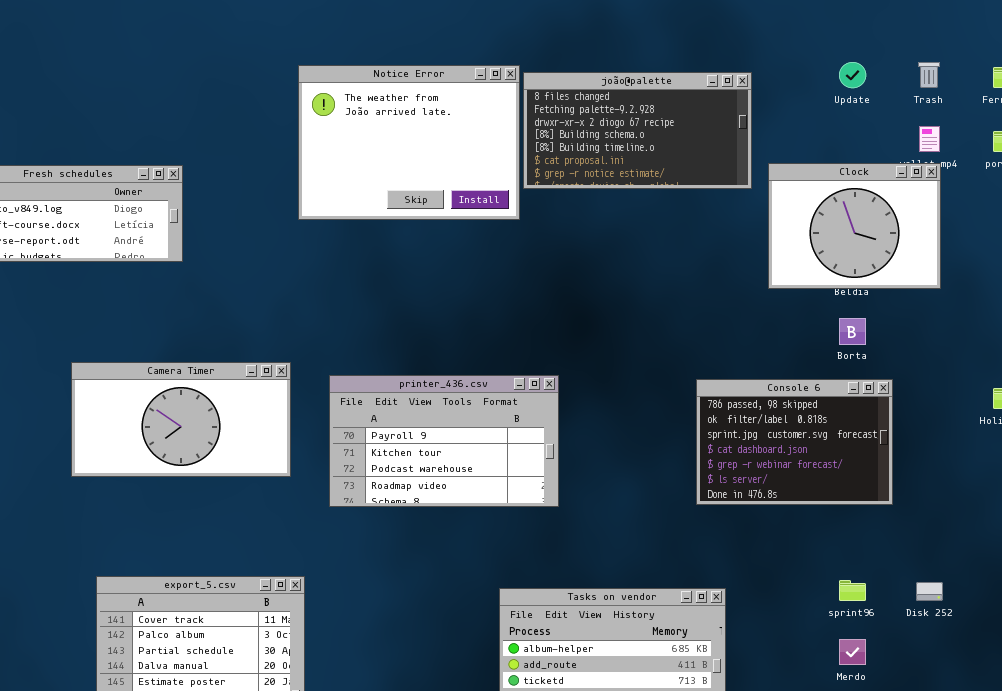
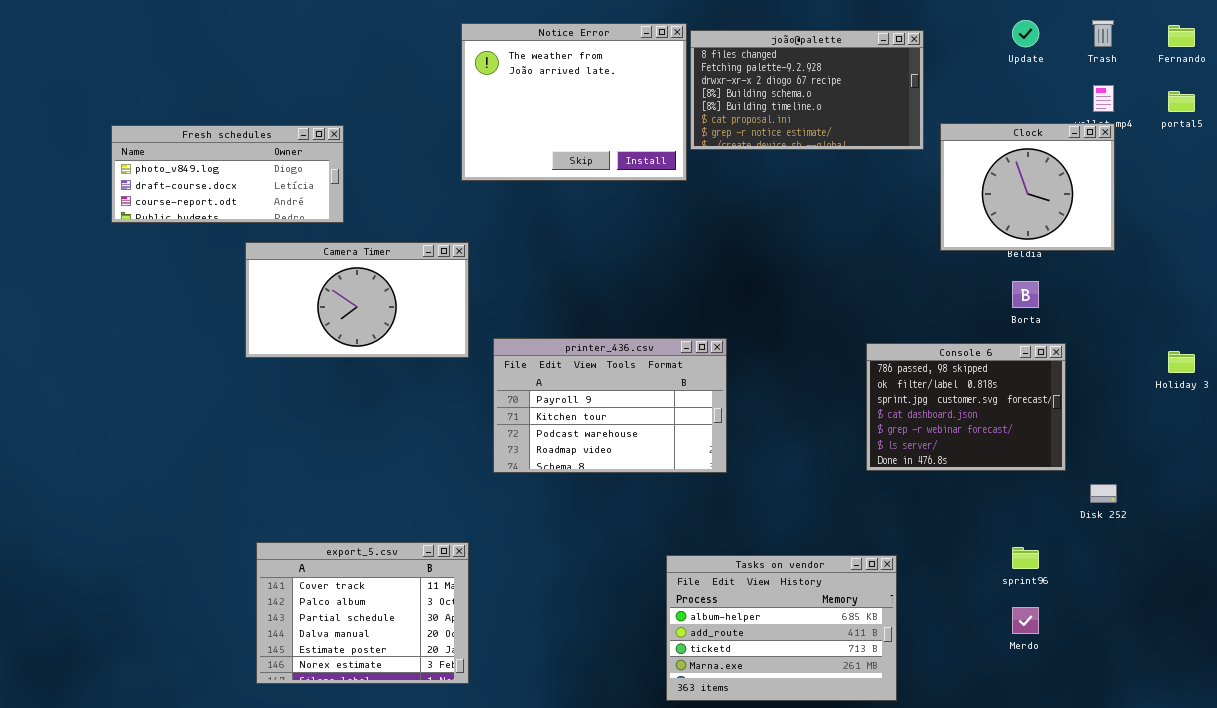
Camera Timer: [71,362,291,477] -> [245,242,469,358], moved
Disk 252: [916,582,943,601] -> [1090,484,1117,503], moved

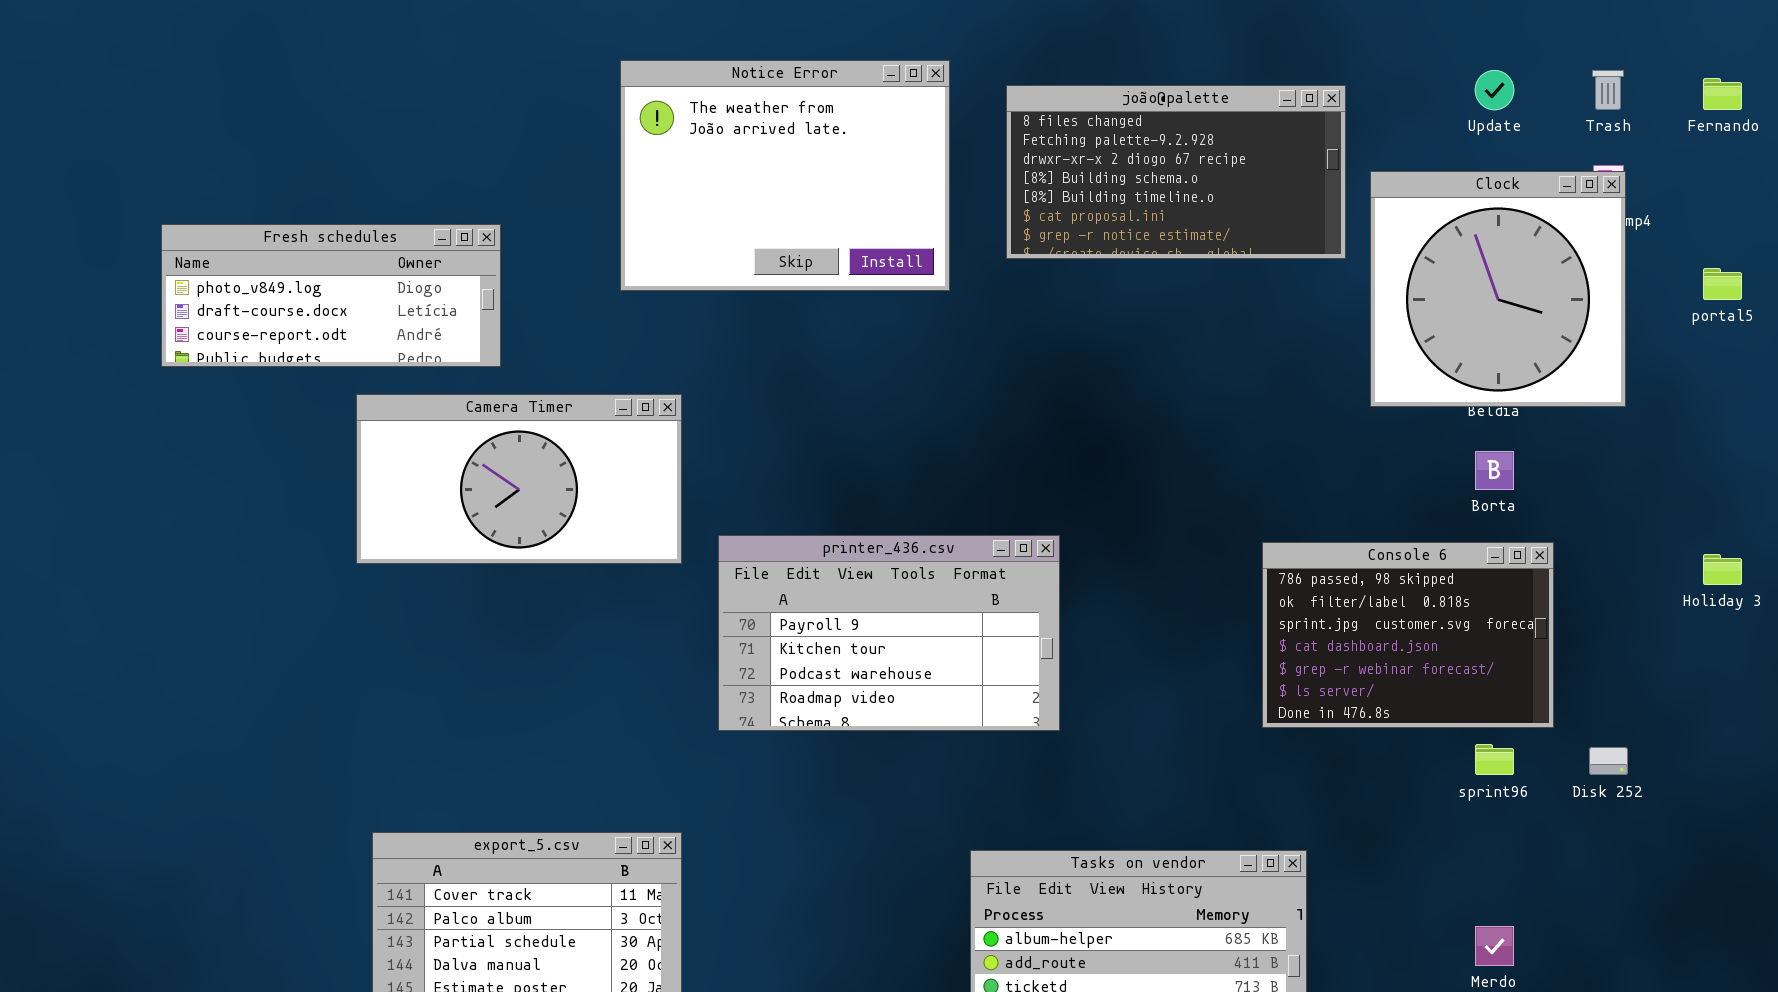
Notice Error: [461,23,687,181] -> [620,60,950,291], moved
portal5: [1168,91,1195,112] -> [1703,268,1742,300], moved
Clock: [940,123,1115,251] -> [1370,171,1626,407], resized
sprint96: [1012,547,1039,569] -> [1475,744,1514,775], moved

